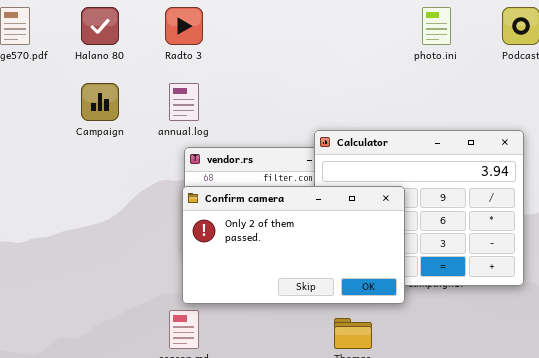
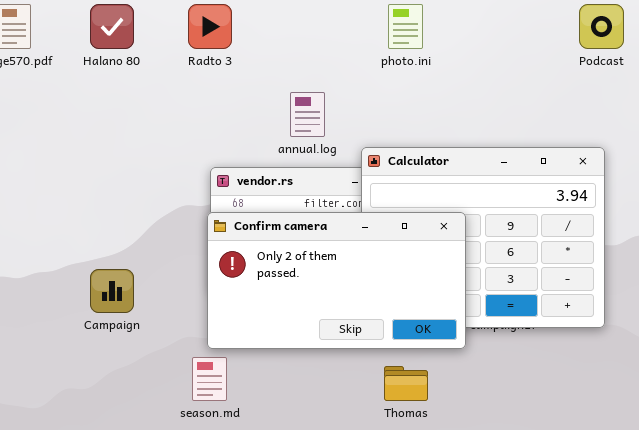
photo.ini: [422,7,451,45] -> [388,4,423,49], moved
Campaign: [81,83,119,121] -> [90,269,134,313], moved
annual.log: [169,83,199,121] -> [290,92,325,137], moved

